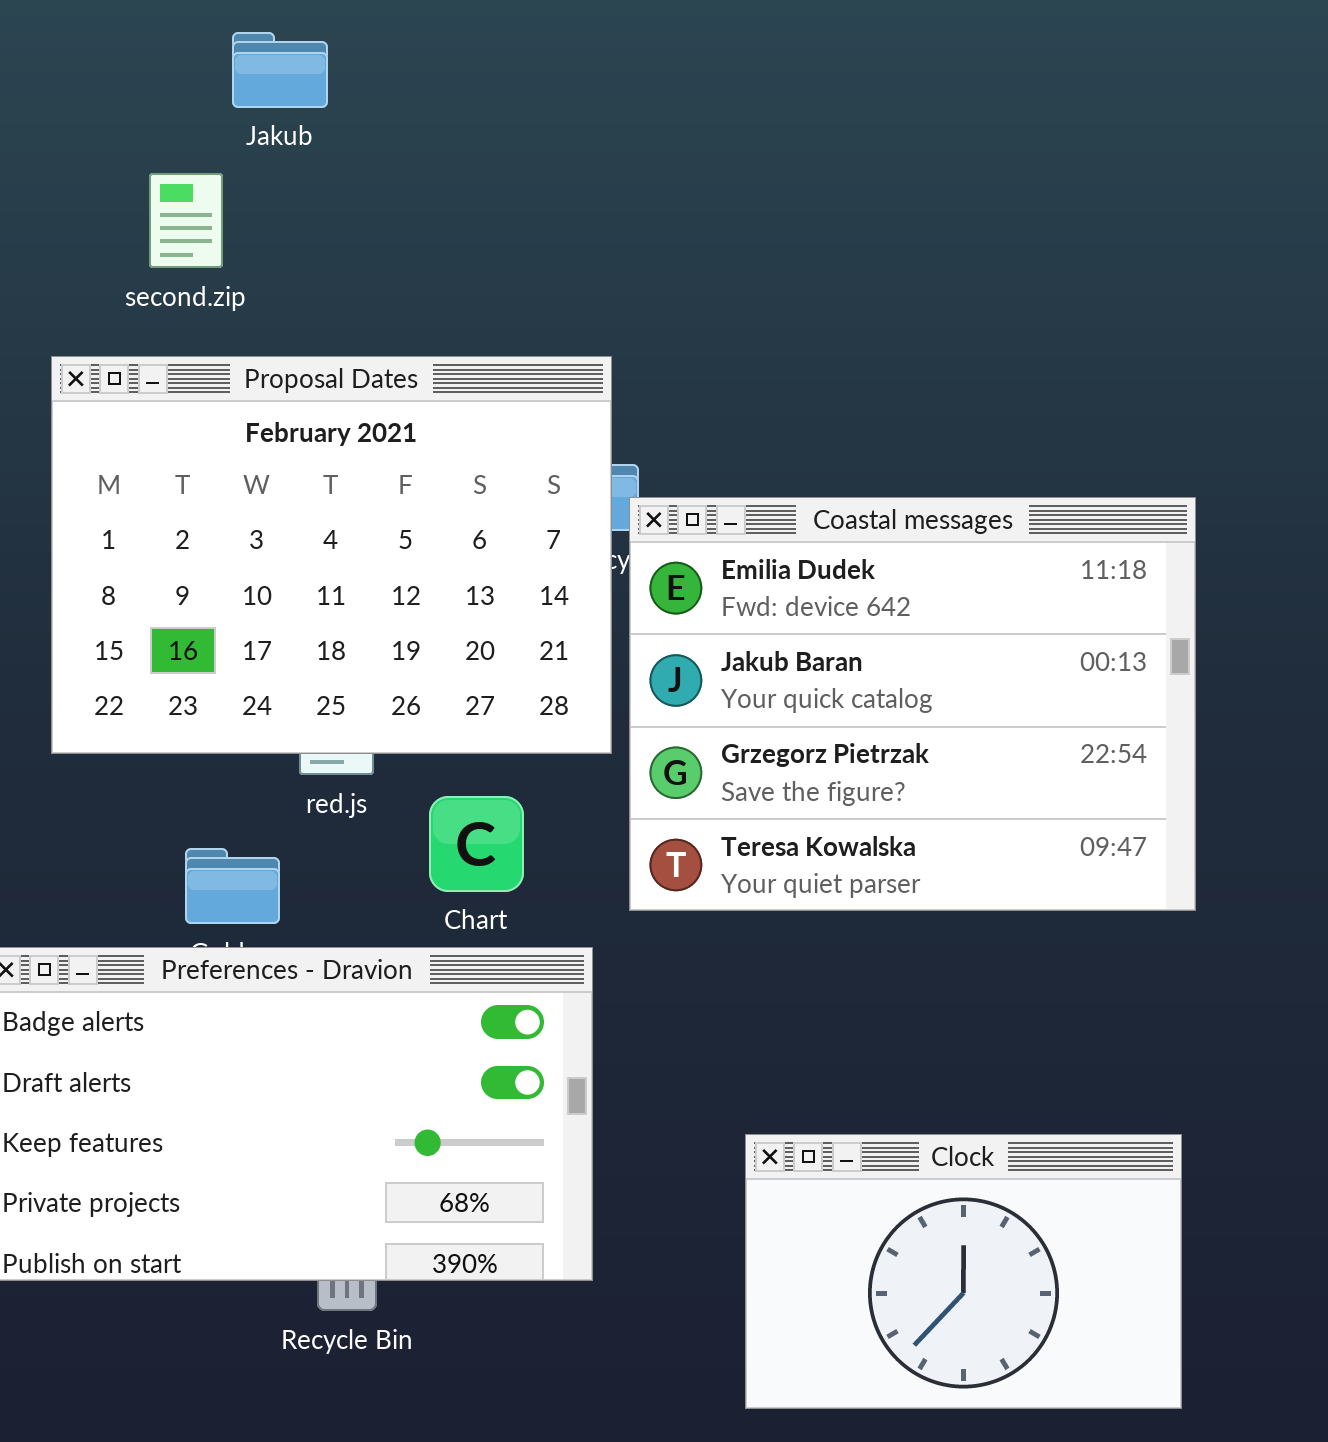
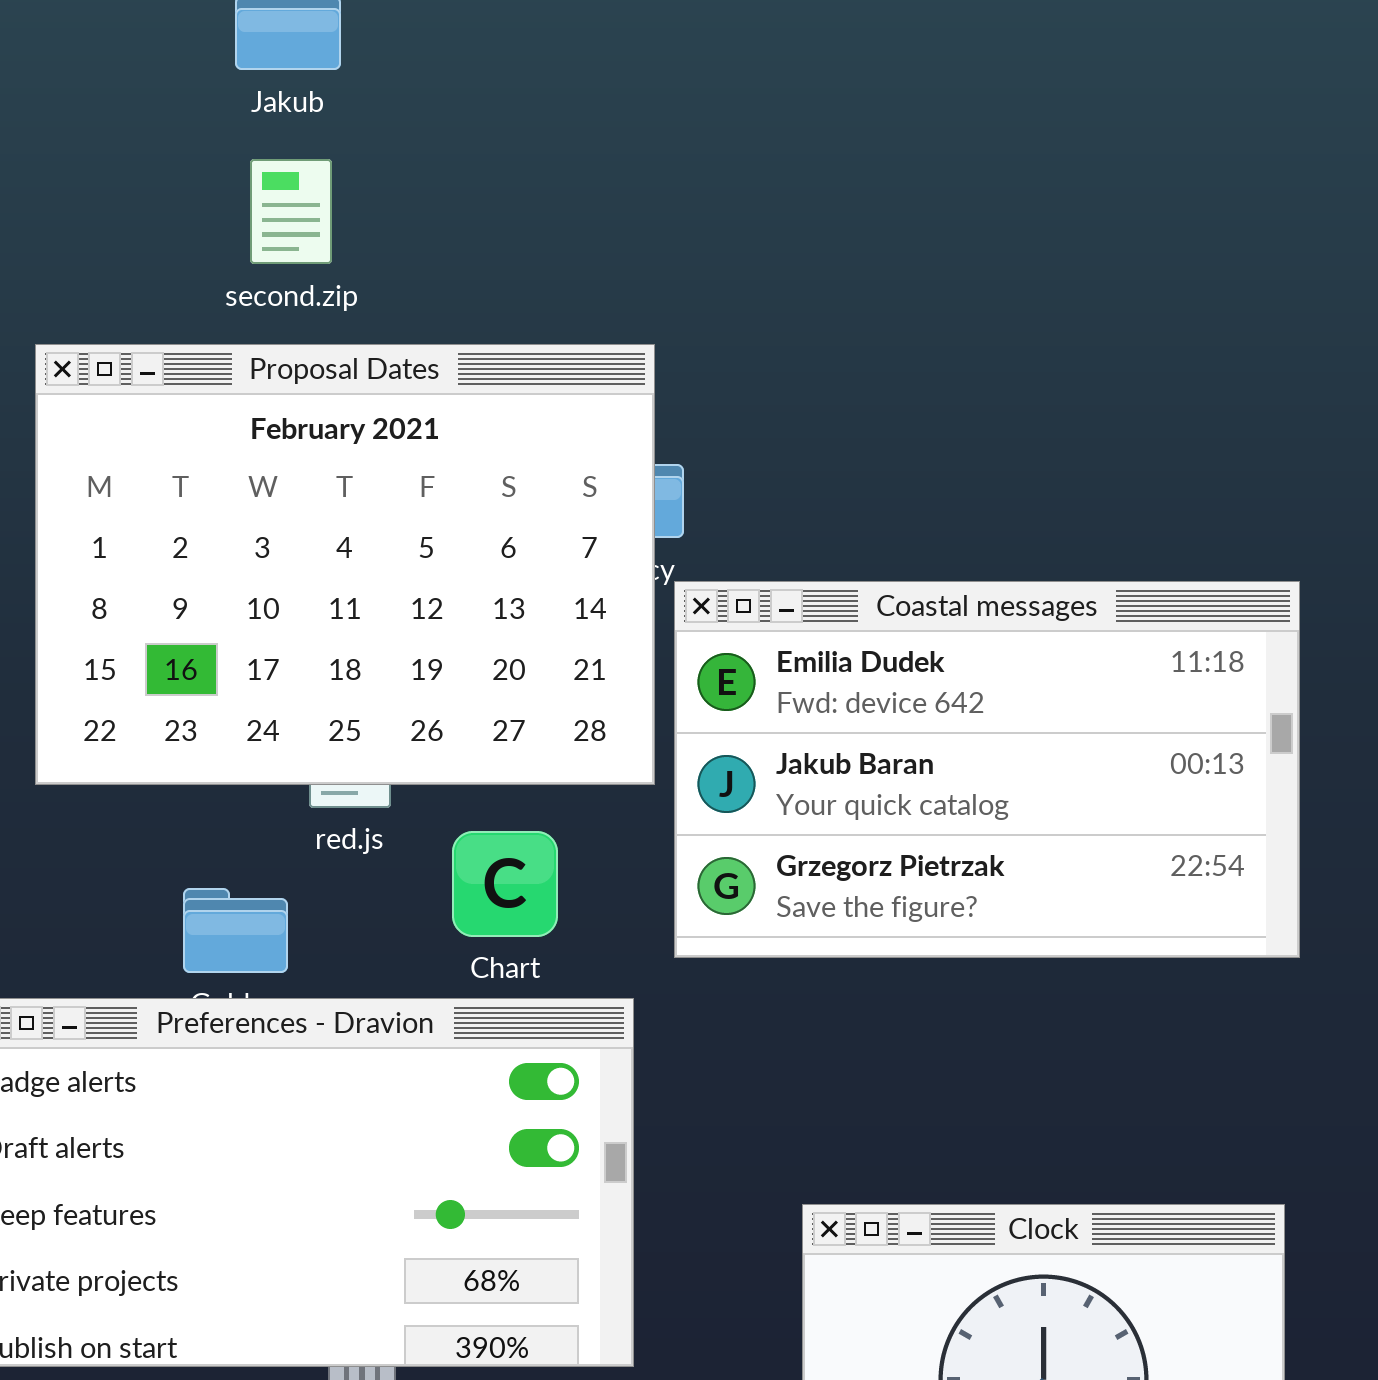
second.zip: [149,173,223,268] -> [250,159,332,264], moved
Coastal messages: [629,497,1196,911] -> [674,581,1300,958], resized

